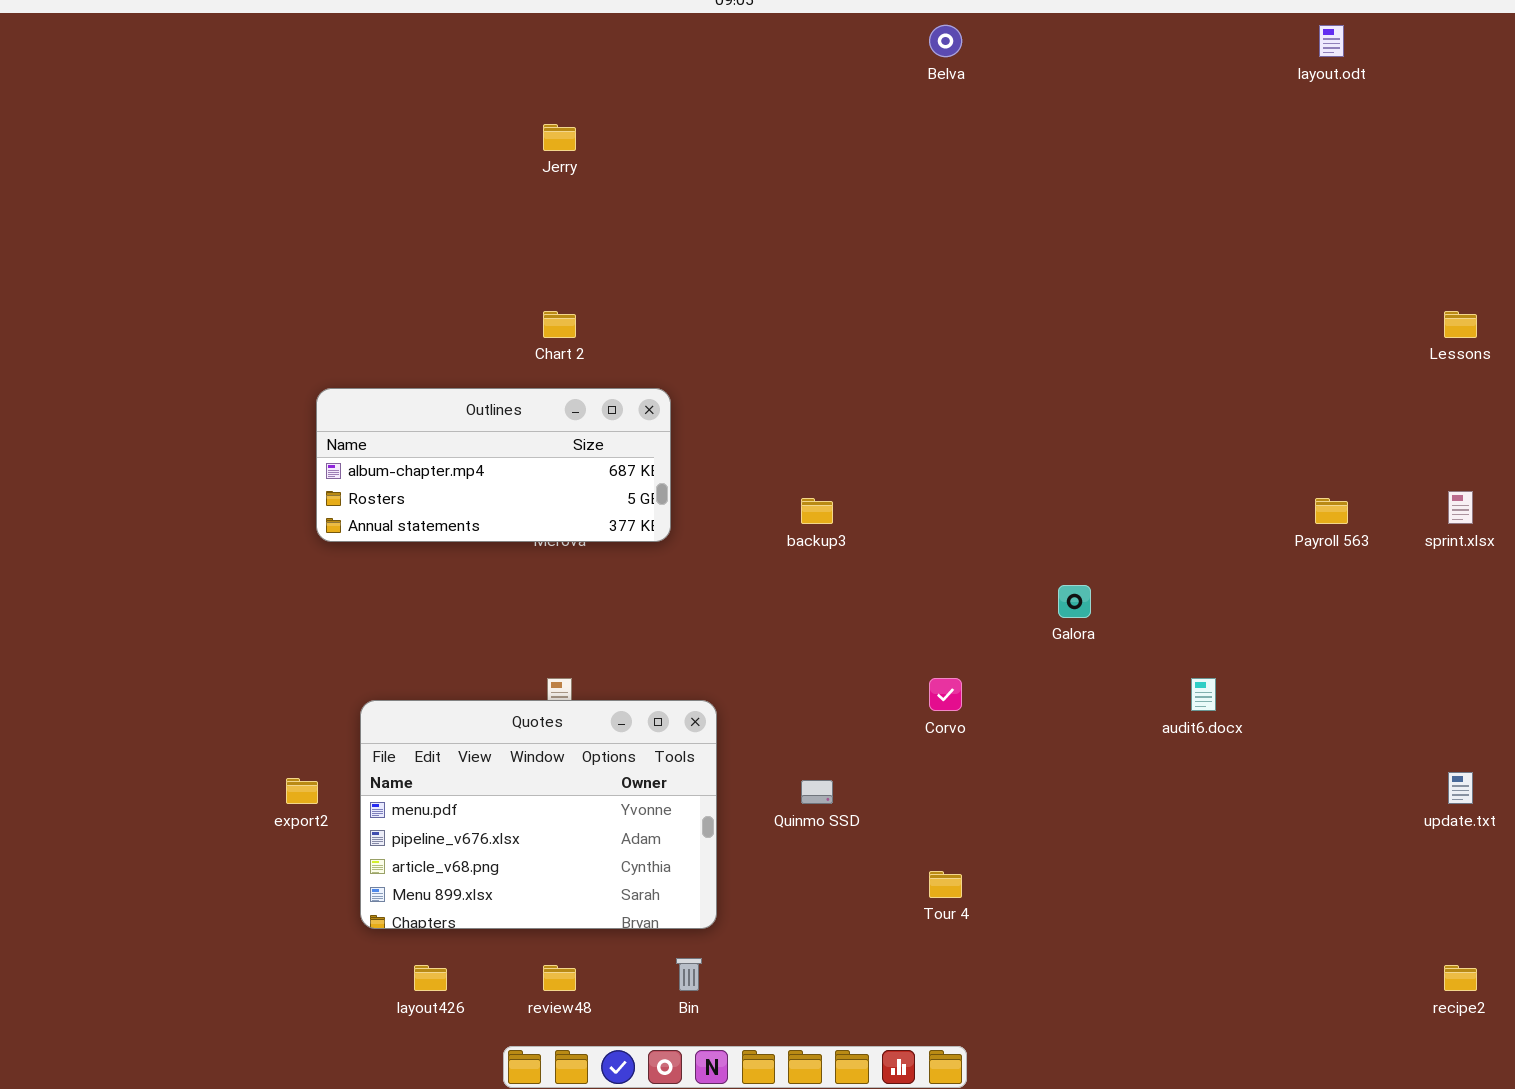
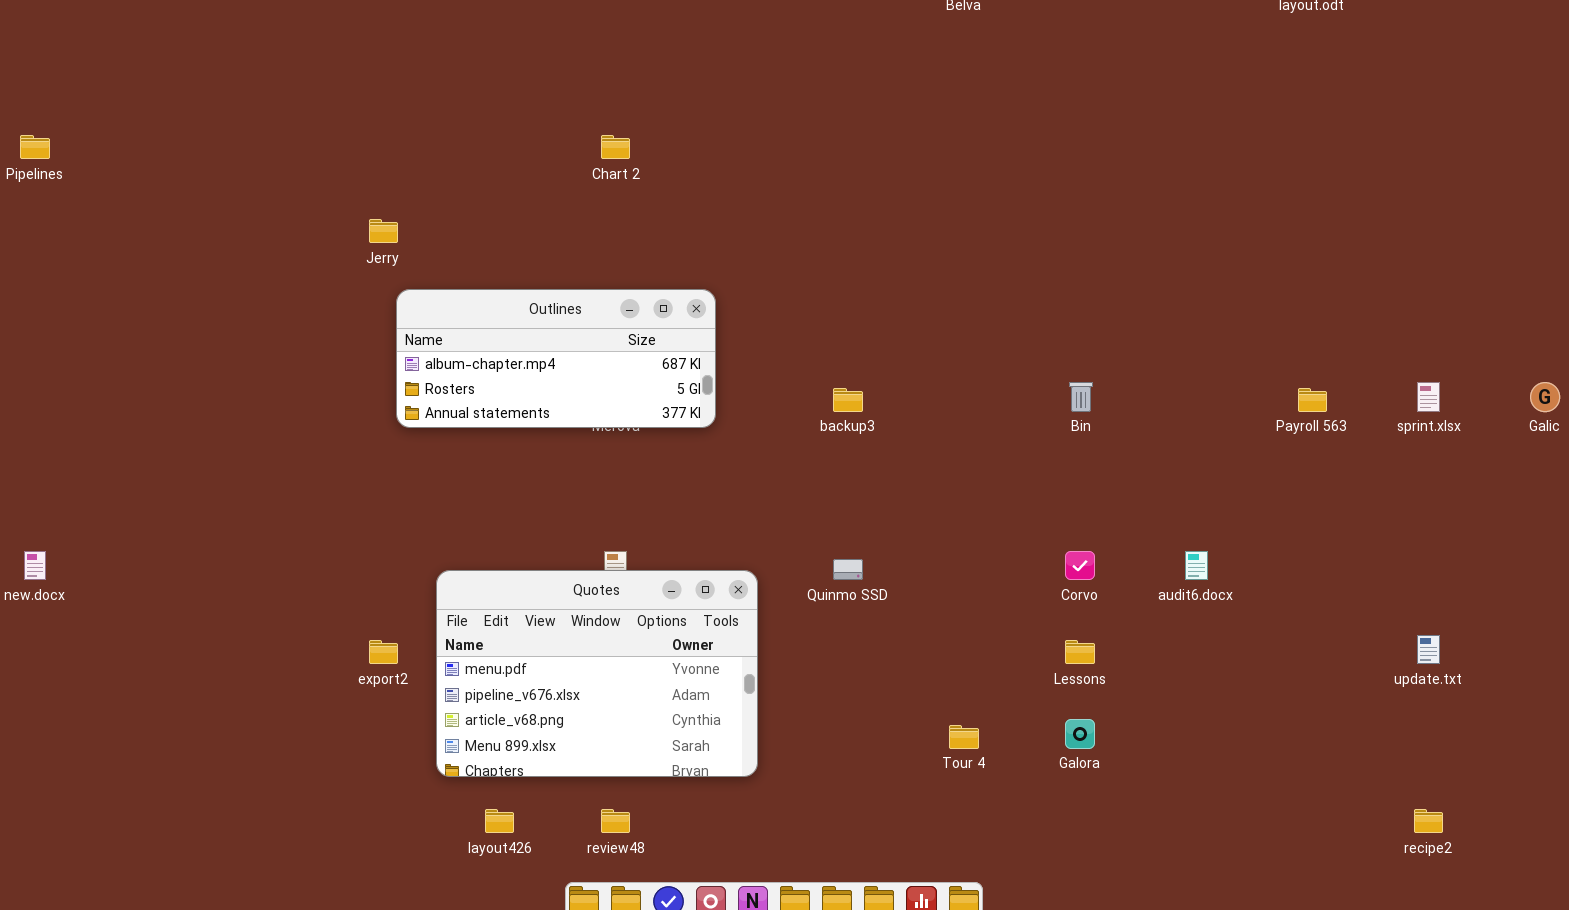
Jerry: [543,124,576,151] -> [369,219,398,243], moved
Chart 2: [543,311,576,338] -> [601,135,630,159], moved
Lessons: [1444,311,1477,338] -> [1065,640,1095,664], moved
Galora: [1058,585,1091,618] -> [1065,719,1095,749], moved
Corvo: [929,678,962,711] -> [1065,551,1095,580], moved
Quinmo SSD: [801,780,833,804] -> [833,559,863,580], moved
Bin: [676,958,702,991] -> [1069,382,1093,412], moved

